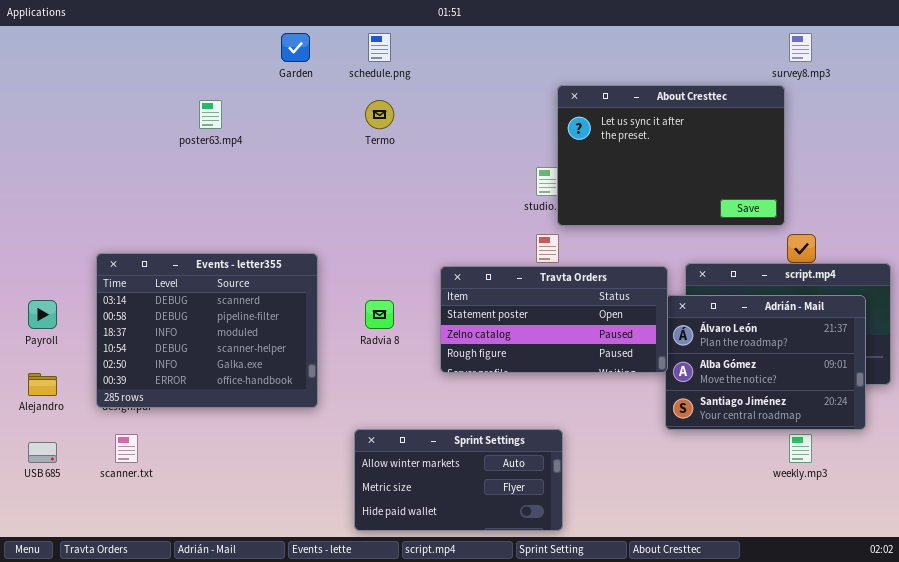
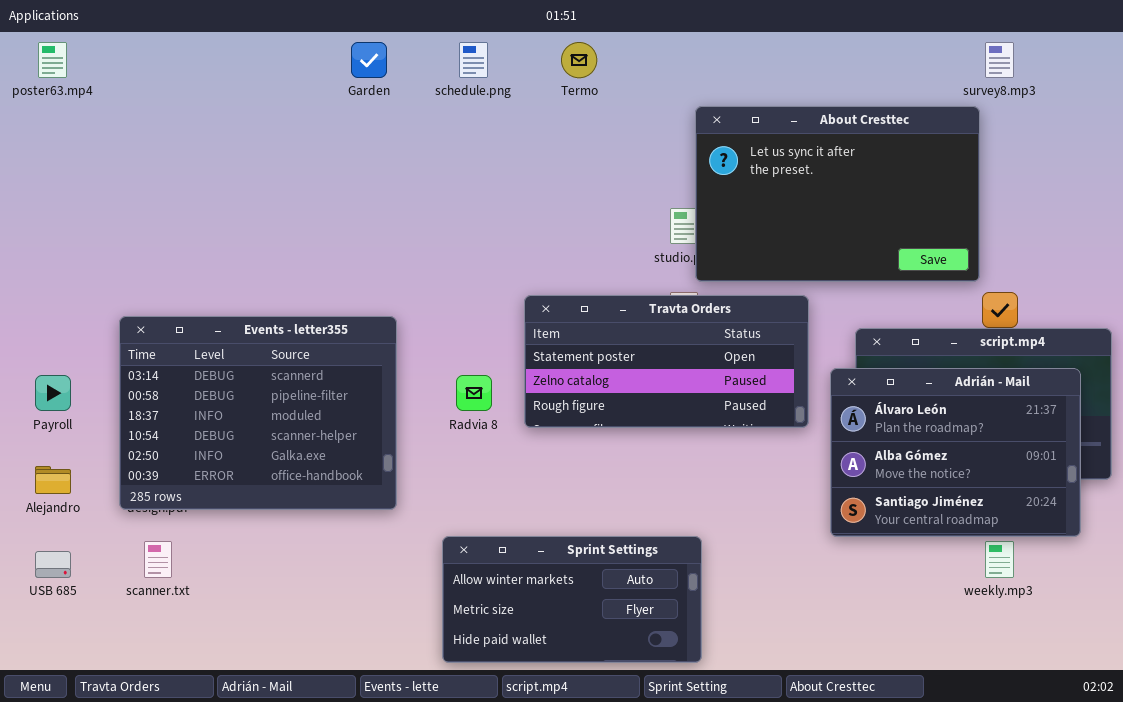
poster63.mp4: [199,100,222,129] -> [38,42,67,78], moved
Termo: [365,100,394,129] -> [561,42,597,78], moved
Travta Orders: [440,266,668,373] -> [524,295,809,428], moved

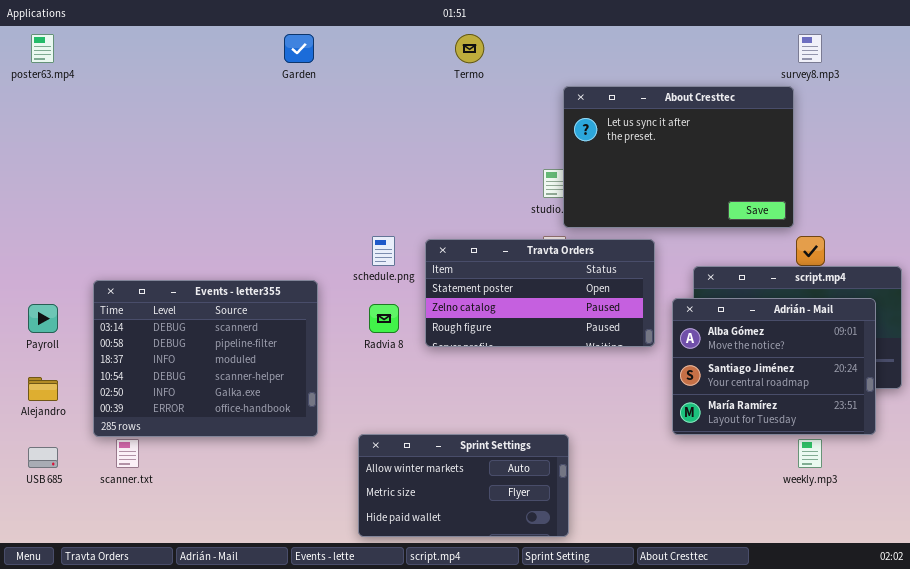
schedule.png: [459,42,488,78] -> [372,236,395,266], moved
Events - letter355: [119,316,397,510] -> [93,280,318,437], moved
Adrián - Mail: [830,368,1081,537] -> [672,298,876,435], scrolled down 1 row

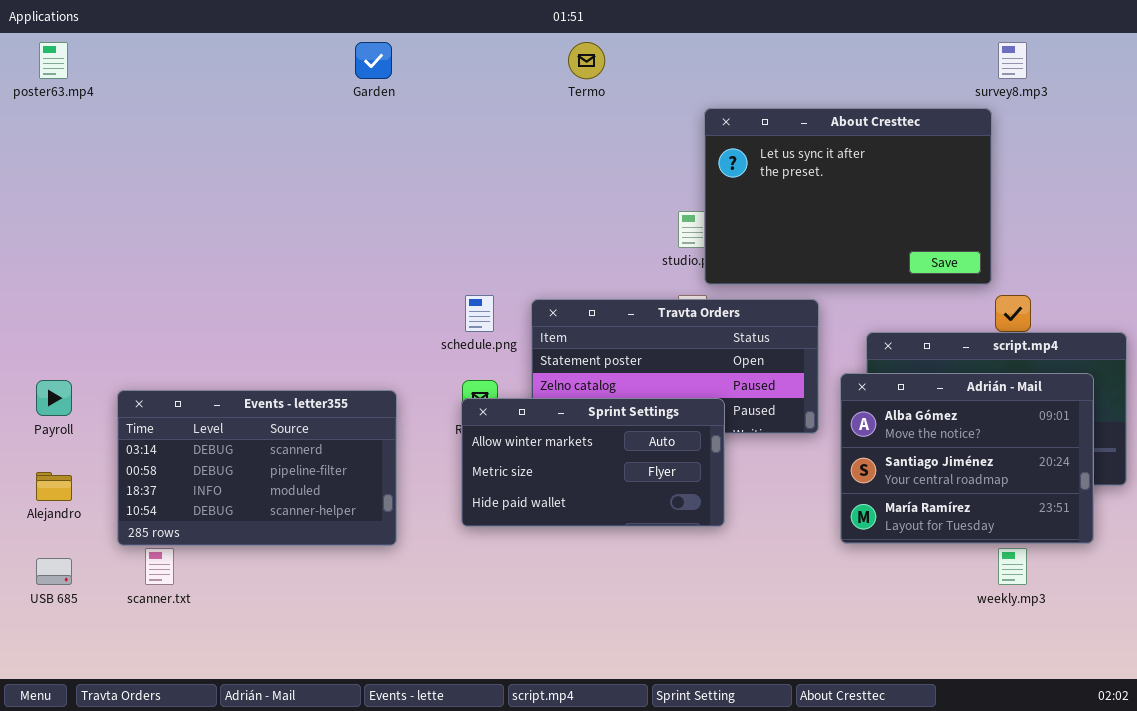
Events - letter355: [93,280,318,437] -> [117,390,397,546], resized
Sprint Settings: [358,434,569,537] -> [461,398,725,527], moved

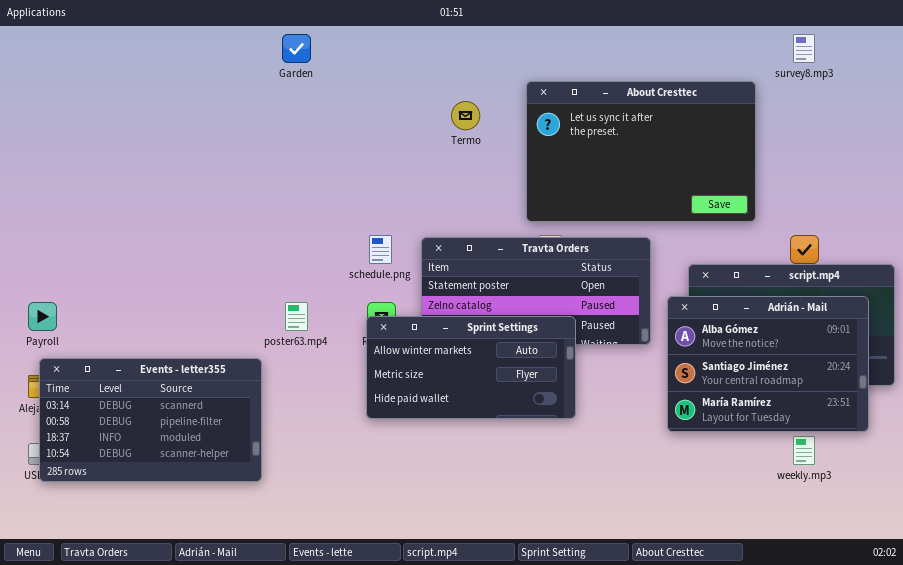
poster63.mp4: [39,42,68,79] -> [285,302,308,331], moved
Termo: [568,42,605,79] -> [451,101,480,130], moved
About Cresttec: [704,108,992,285] -> [526,81,756,222], moved
Events - letter355: [117,390,397,546] -> [39,358,262,482], moved

